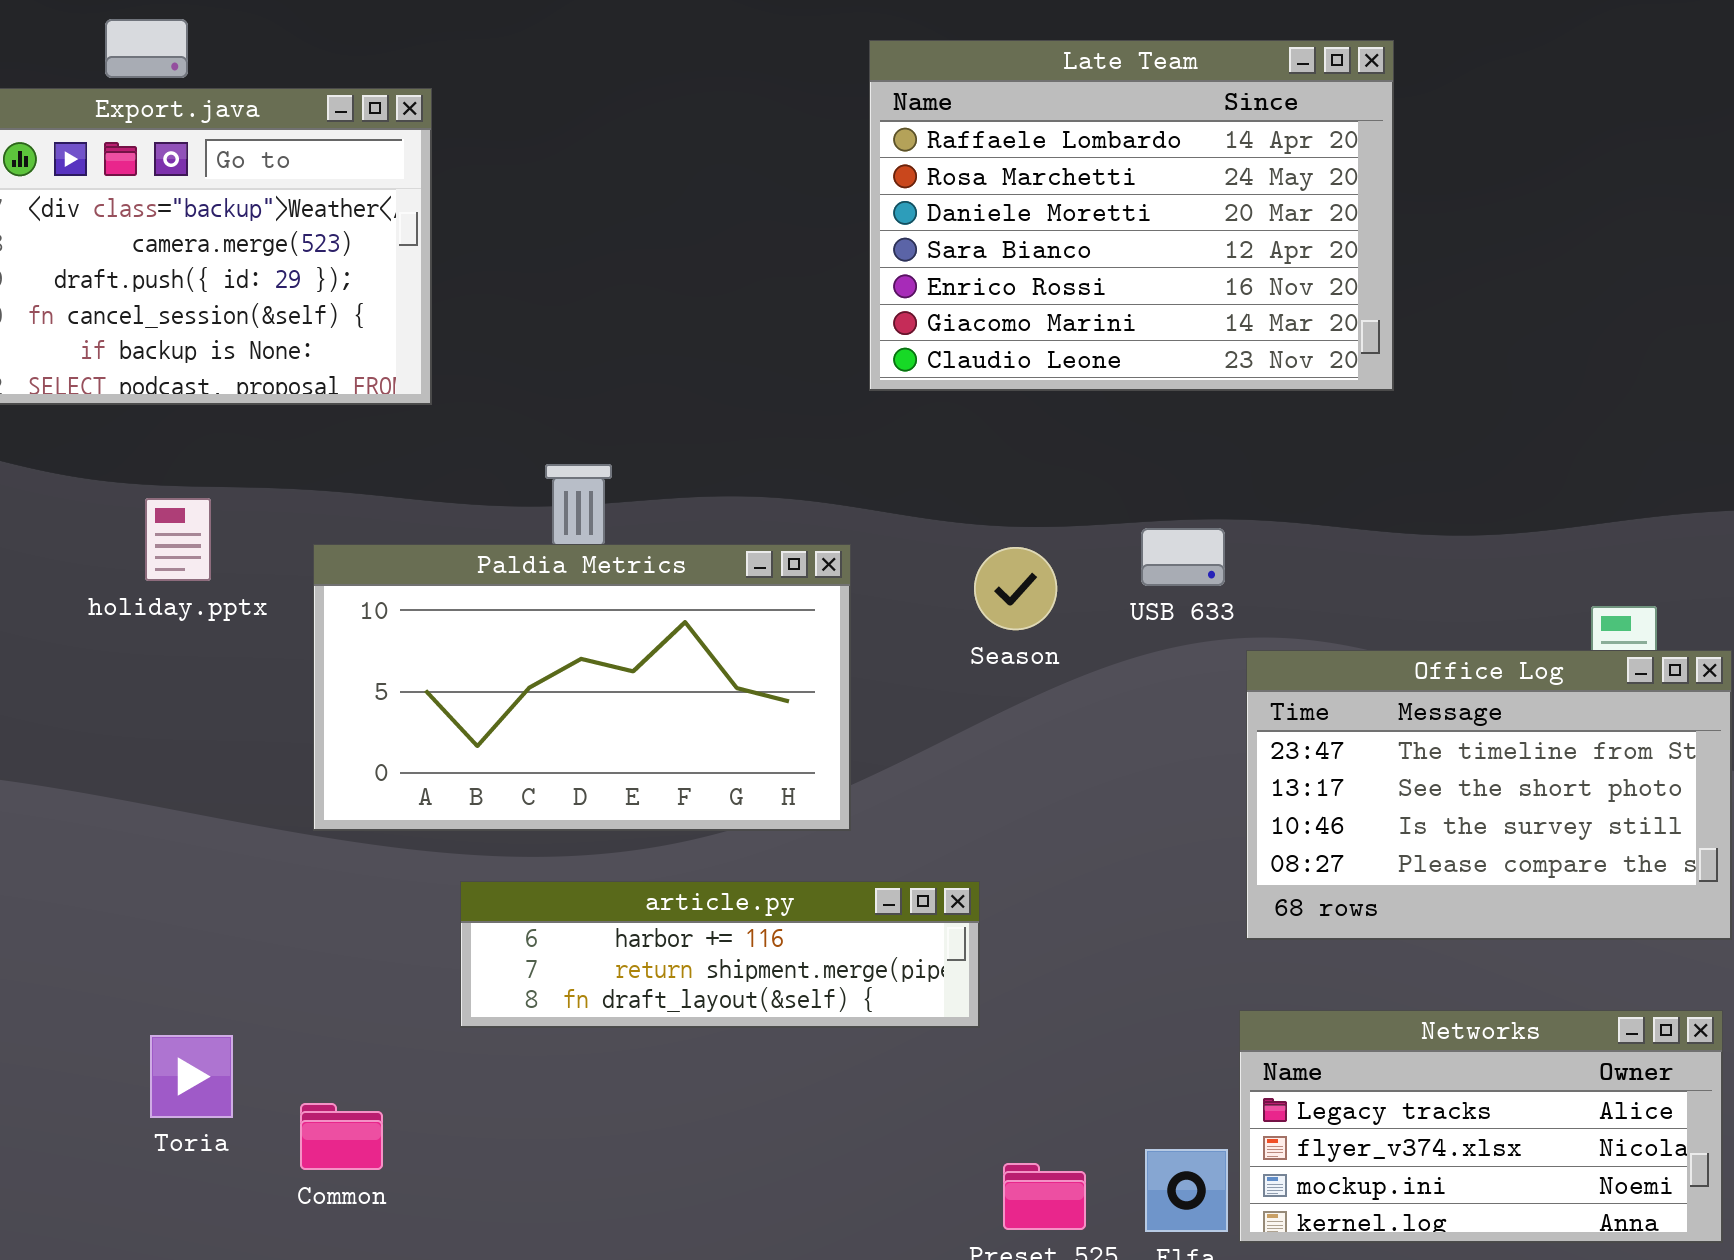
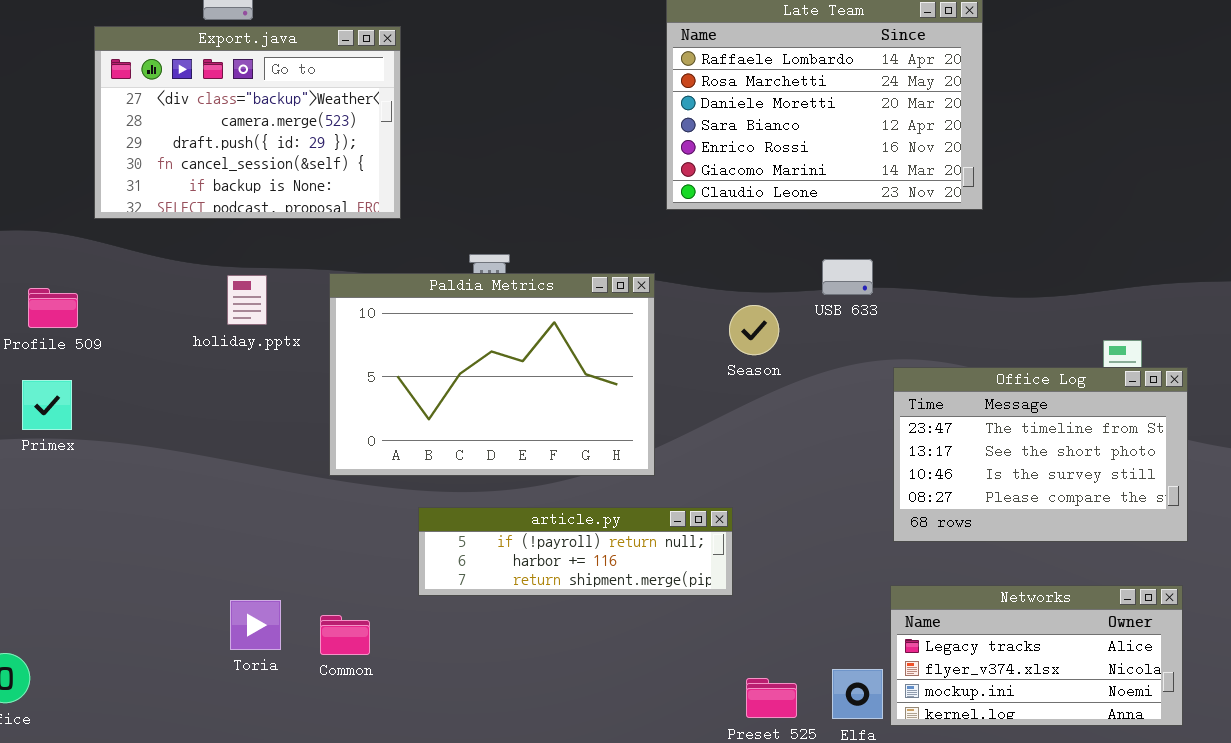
USB 633: [1141,528,1225,586] -> [822,259,873,295], moved
Paldia Metrics: [313,544,851,831] -> [329,273,655,476], resized
article.py: [460,881,980,1028] -> [418,507,733,596], scrolled up 1 row
Common: [300,1103,383,1170] -> [320,615,370,655], moved

